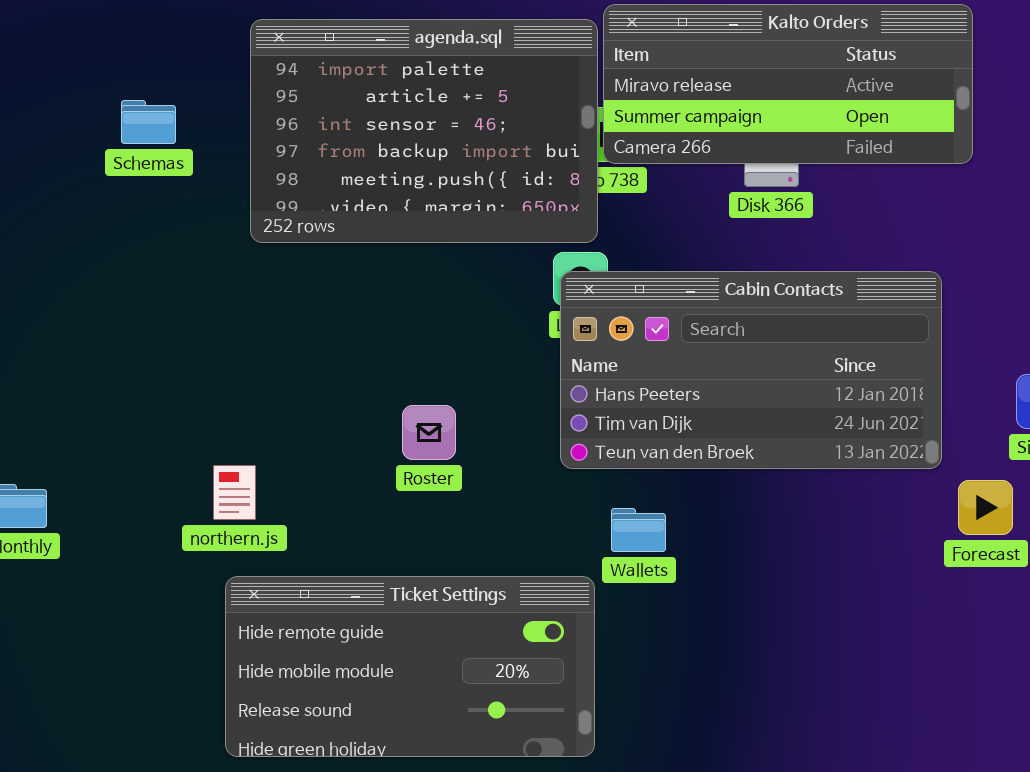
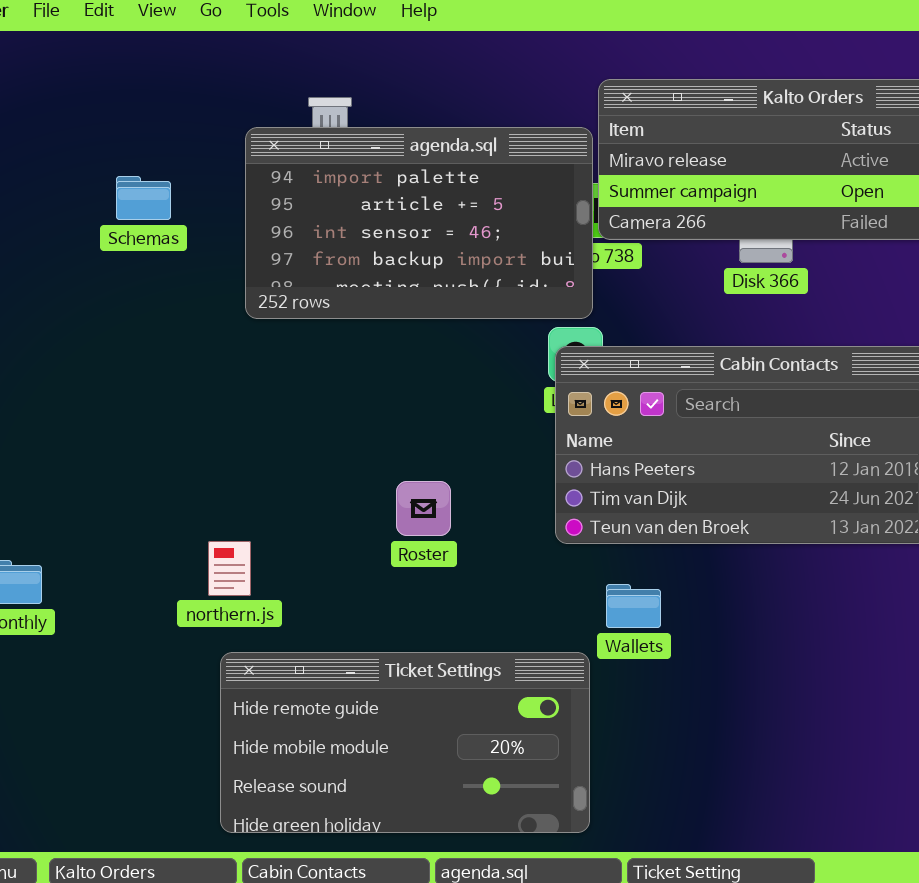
agenda.sql: [250,19,598,243] -> [245,127,593,319], resized

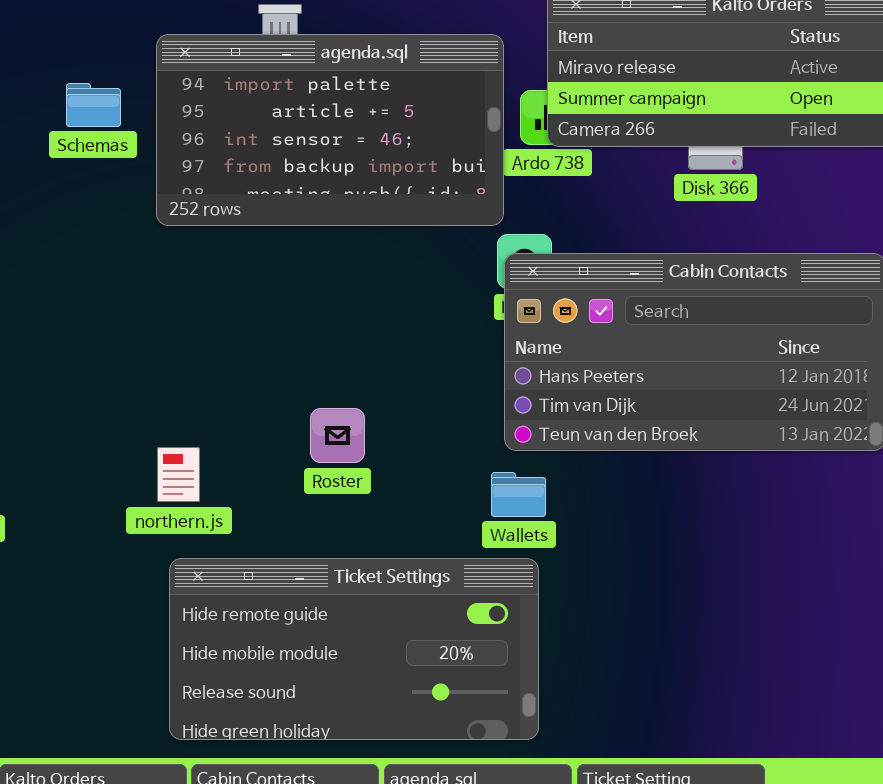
agenda.sql: [245,127,593,319] -> [156,34,504,226], moved
Roster: [396,481,451,536] -> [310,408,365,463], moved
Wallets: [606,584,661,628] -> [491,472,546,517], moved

